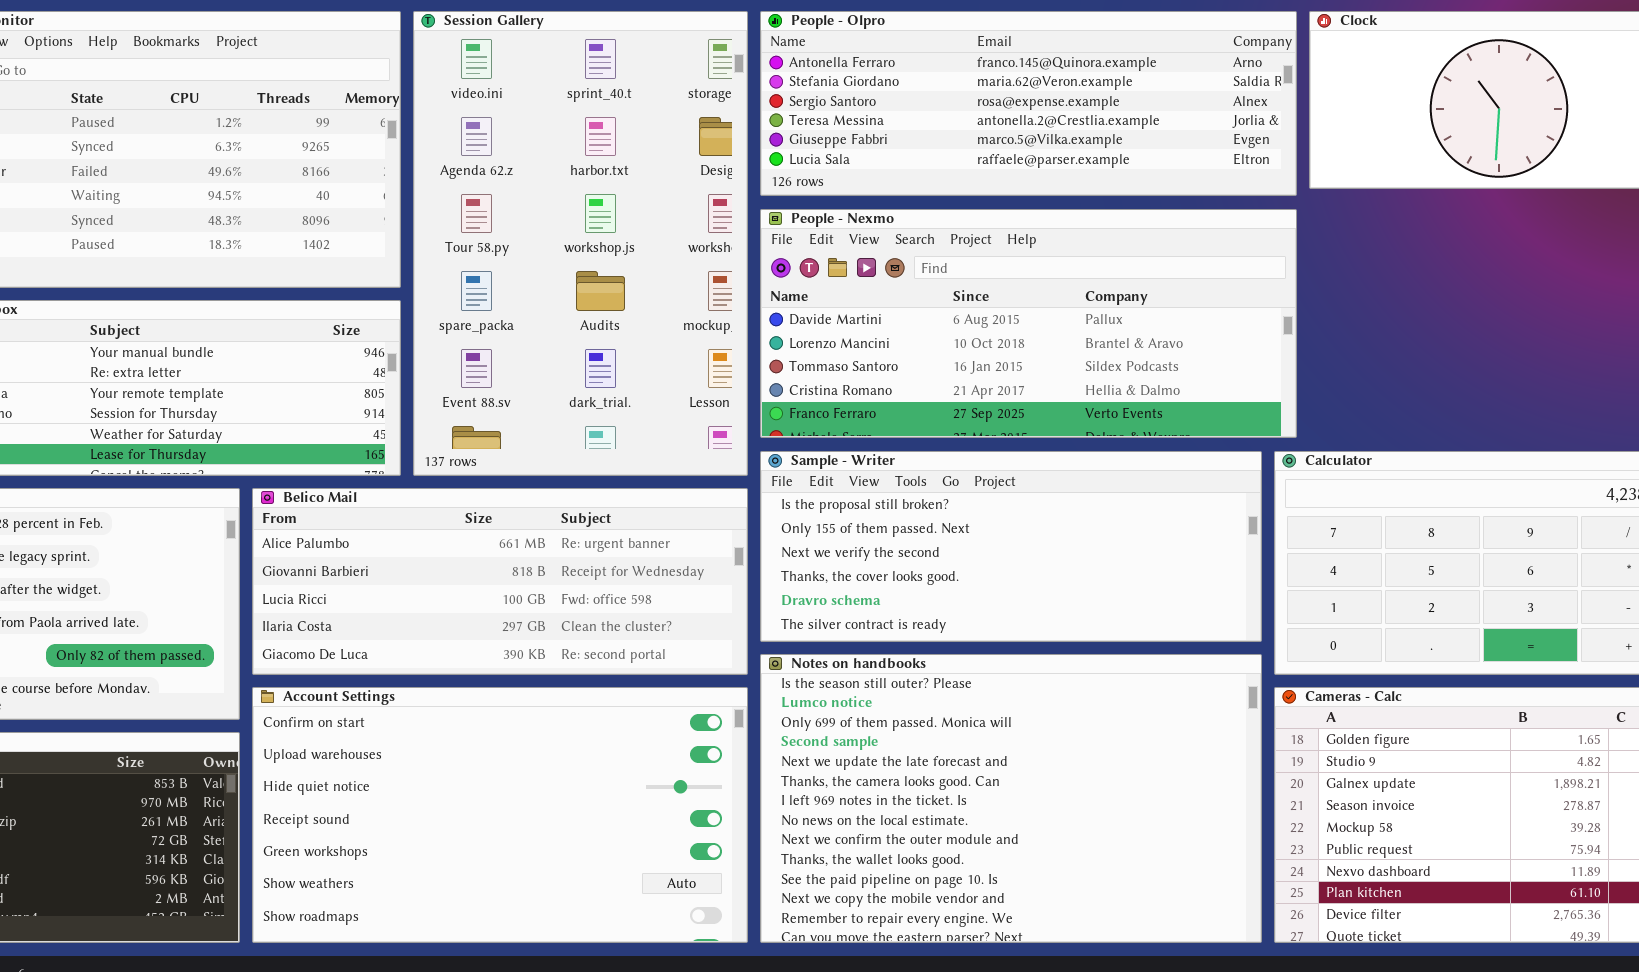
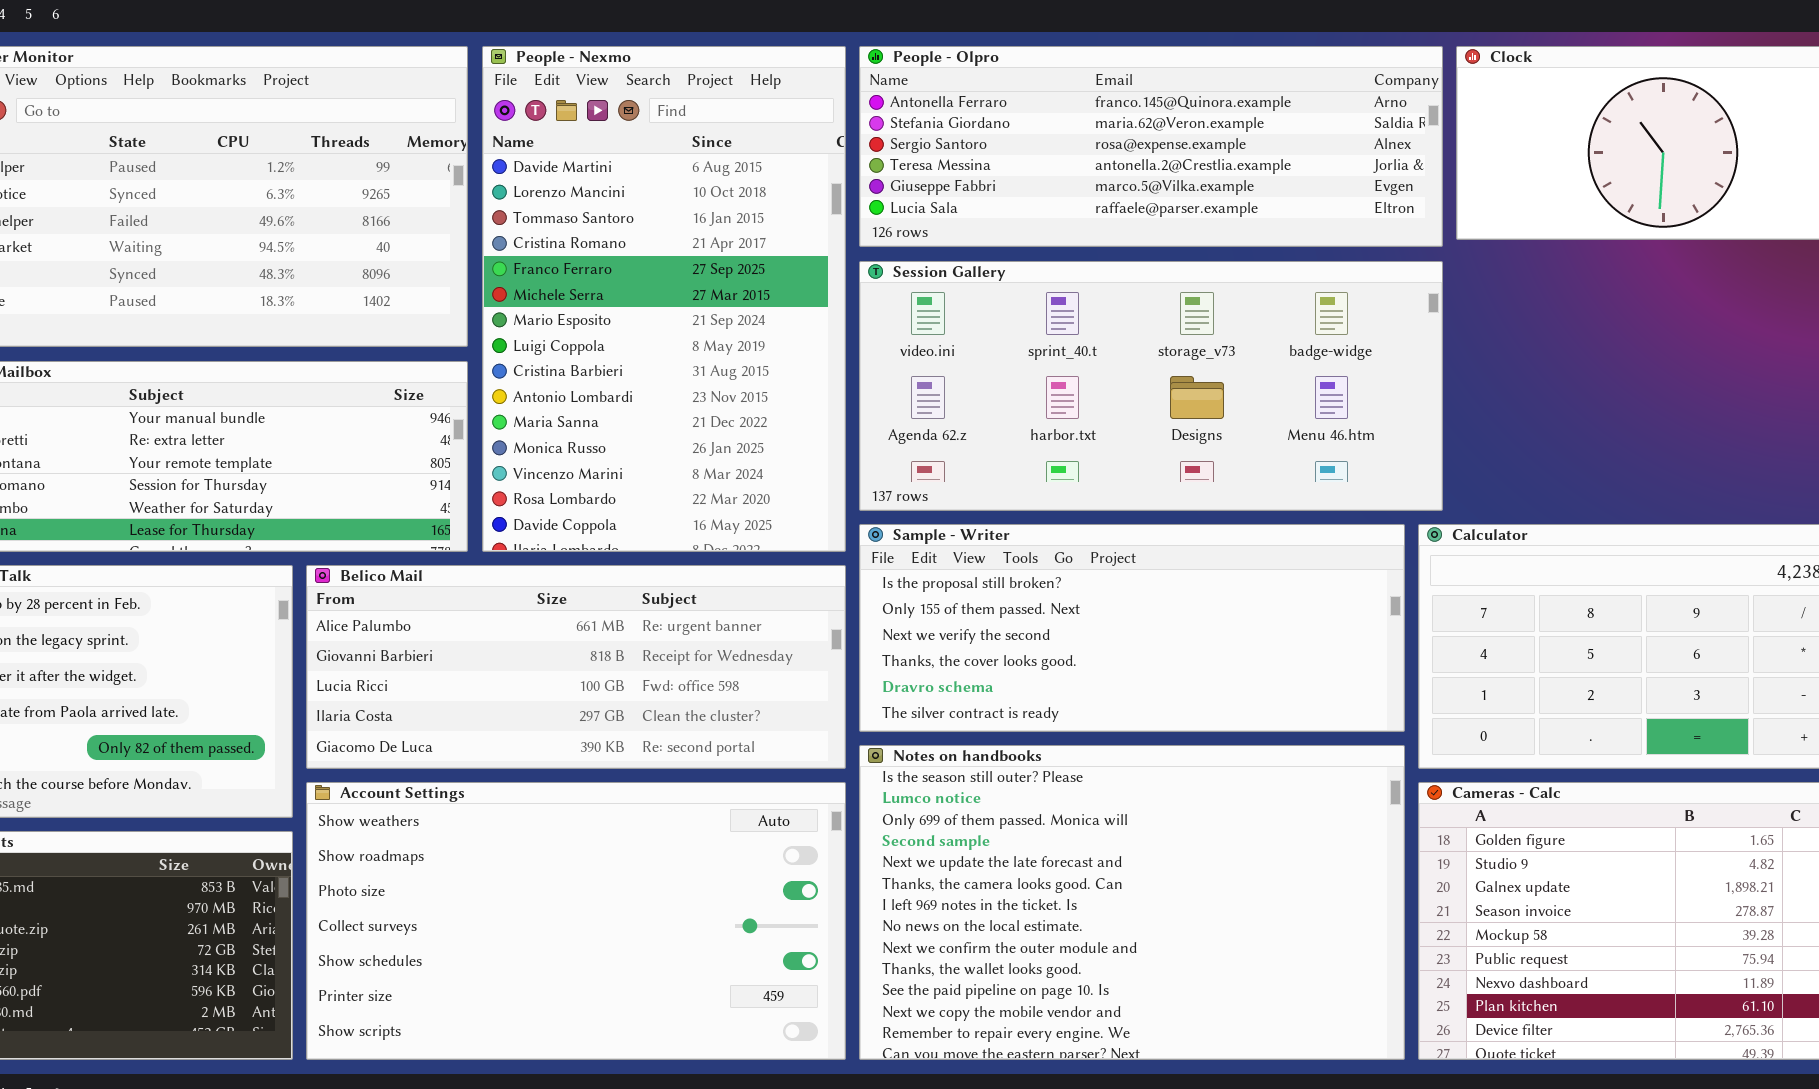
Session Gallery: [413,11,748,476] -> [859,261,1443,511], moved, resized
People - Nexmo: [760,209,1297,438] -> [482,46,846,552], moved, resized
Account Settings: [252,687,748,943] -> [306,782,846,1060], scrolled down 5 rows

